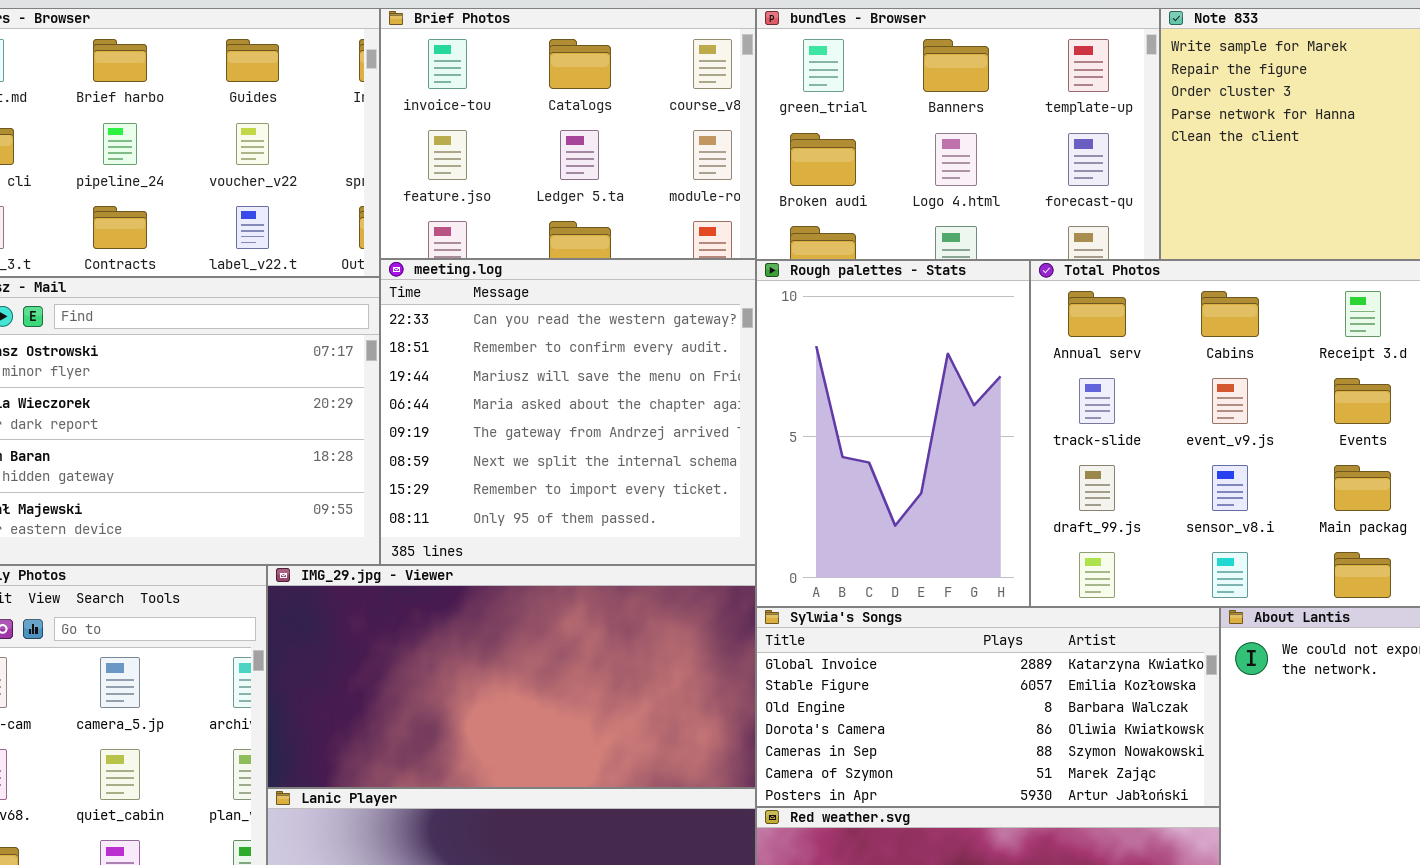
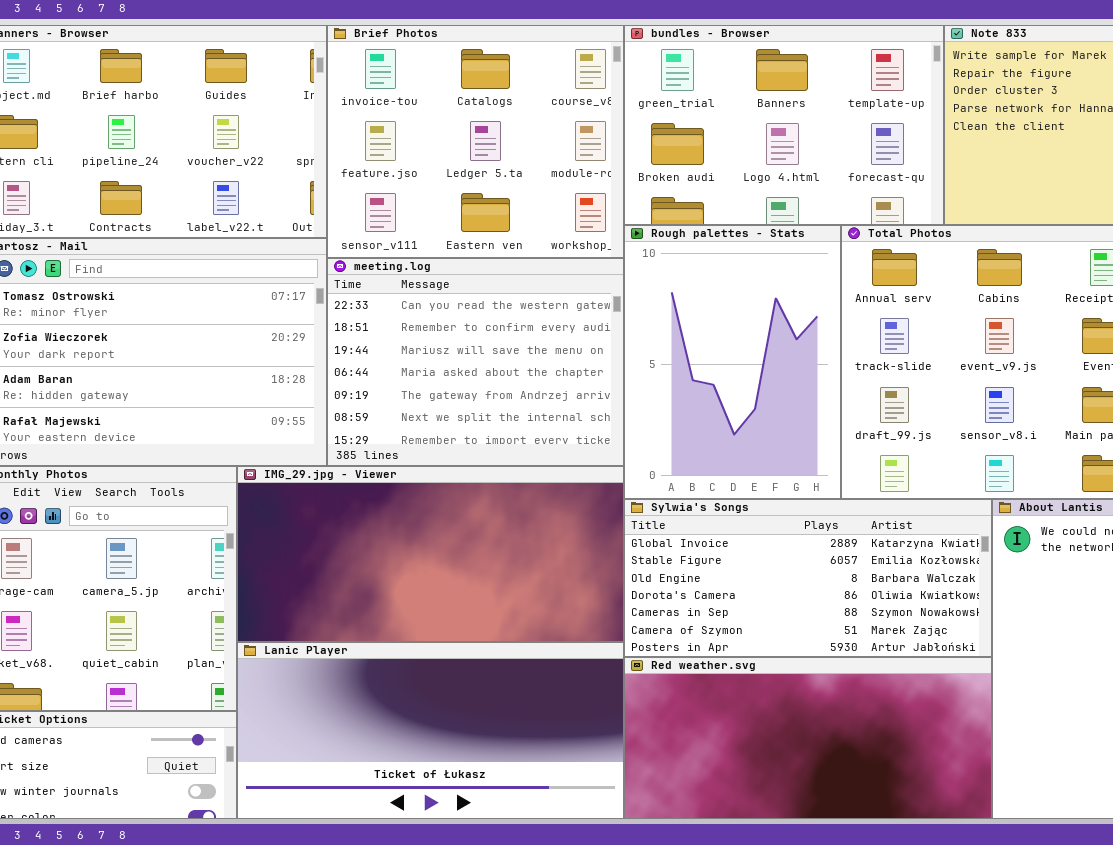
Brief Photos: [380,8,756,259] -> [327,25,624,258], resized
meeting.log: [380,259,756,565] -> [327,258,624,466], resized

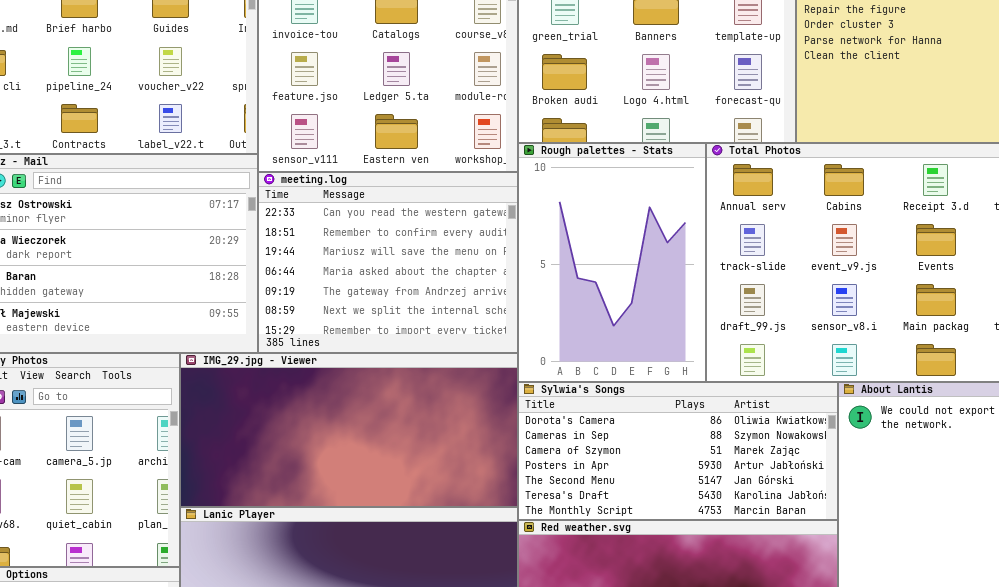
Sylwia's Songs: [624,499,992,657] -> [518,382,838,520], scrolled down 3 rows

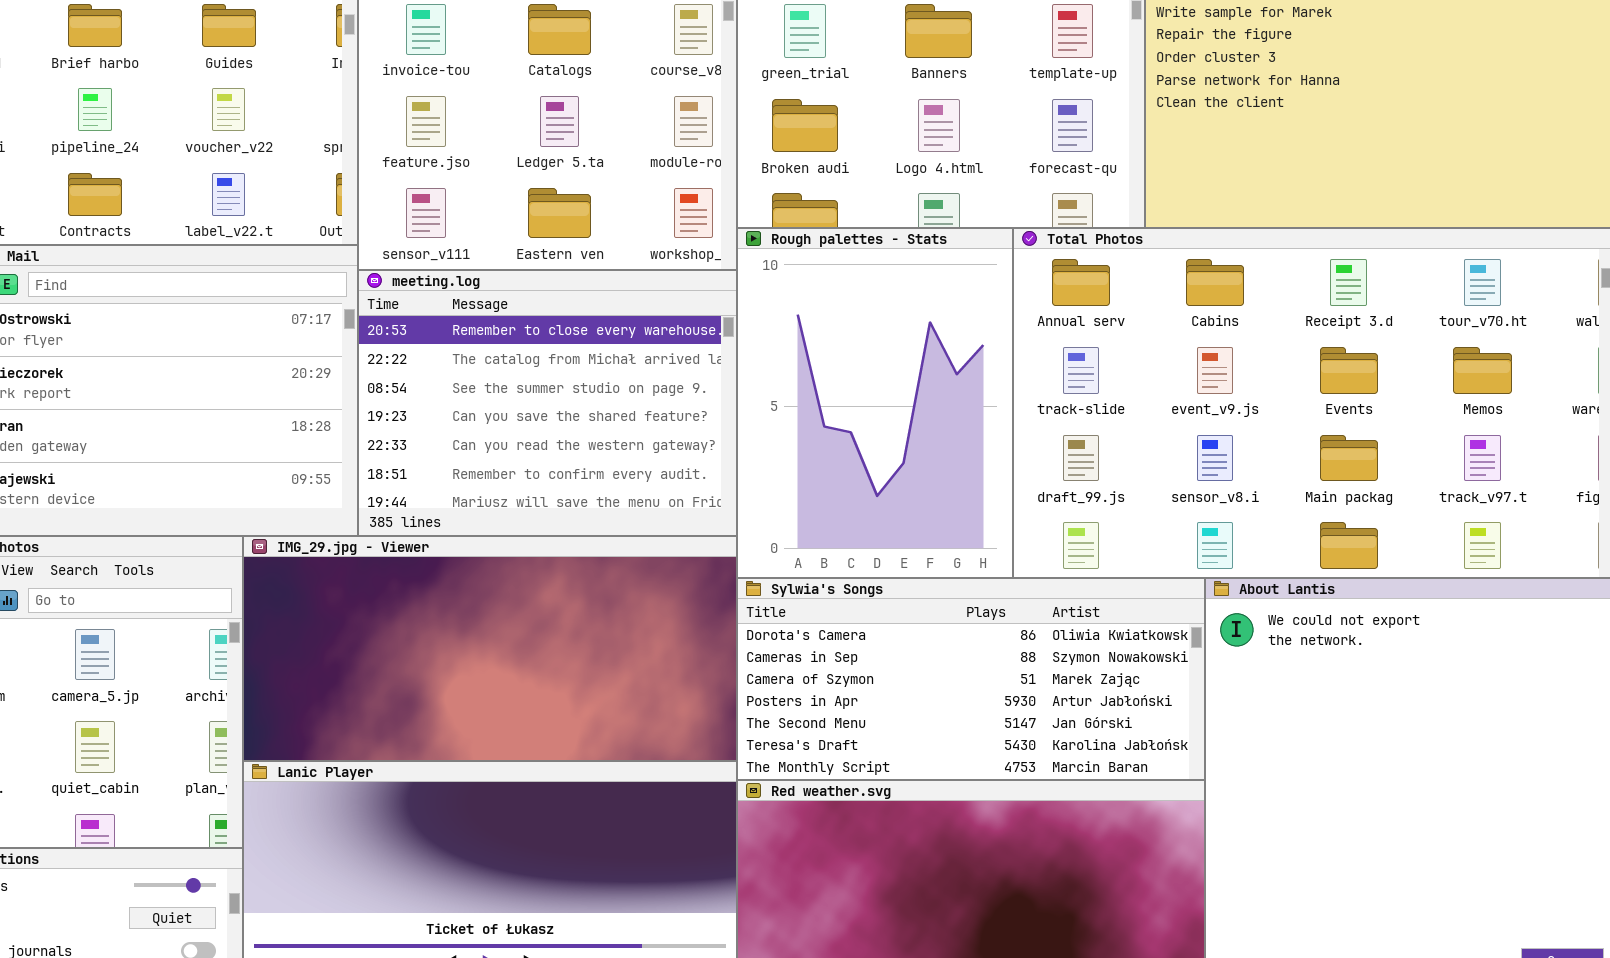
meeting.log: [258,172,518,353] -> [358,270,737,536], scrolled up 4 rows

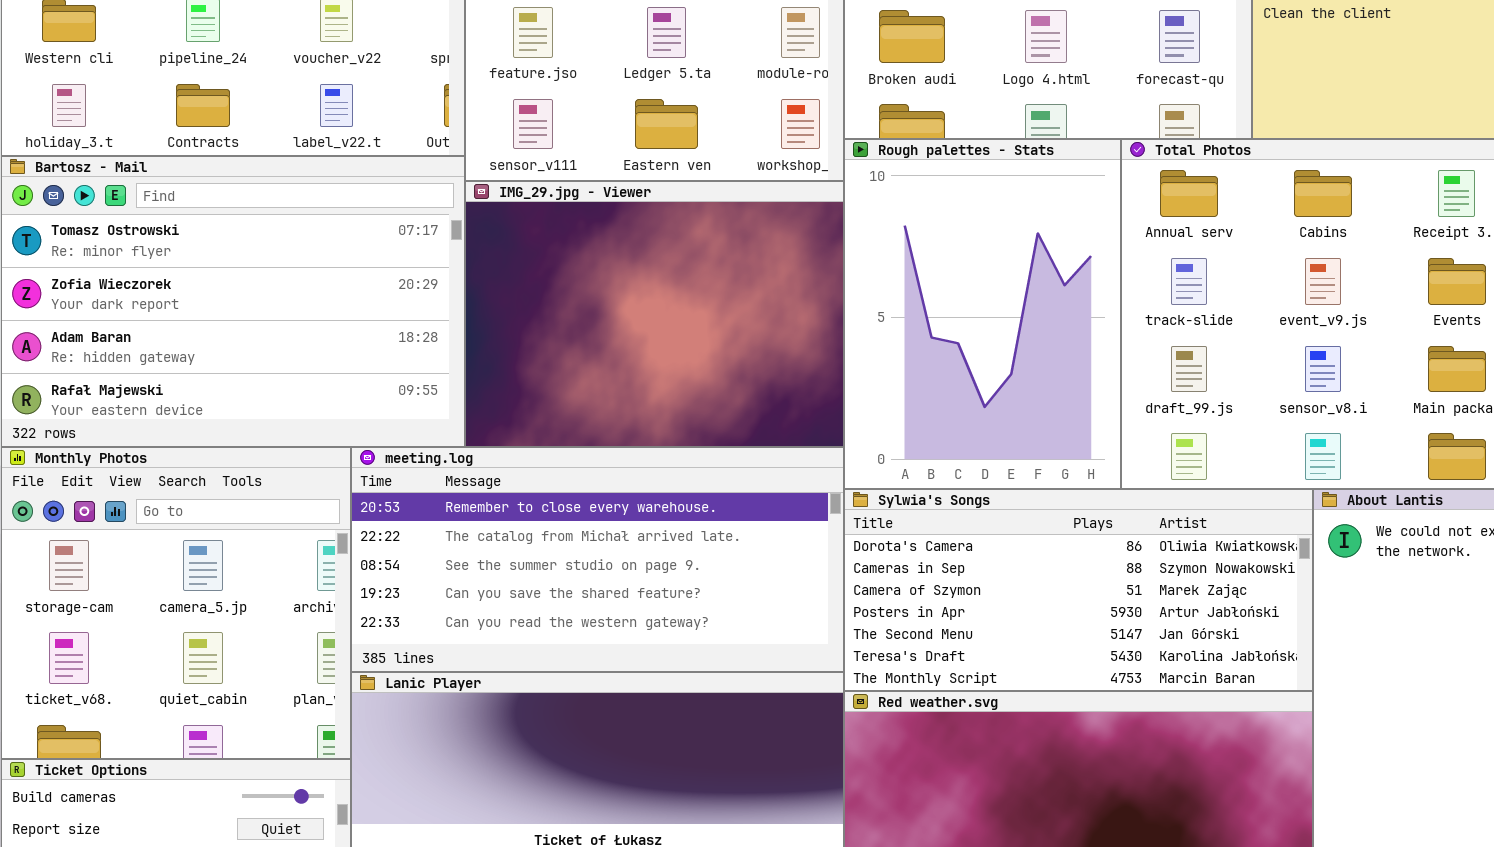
meeting.log: [358,270,737,536] -> [351,447,844,672], moved, resized
IMG_29.jpg - Viewer: [243,536,737,761] -> [465,181,844,447], moved, resized

